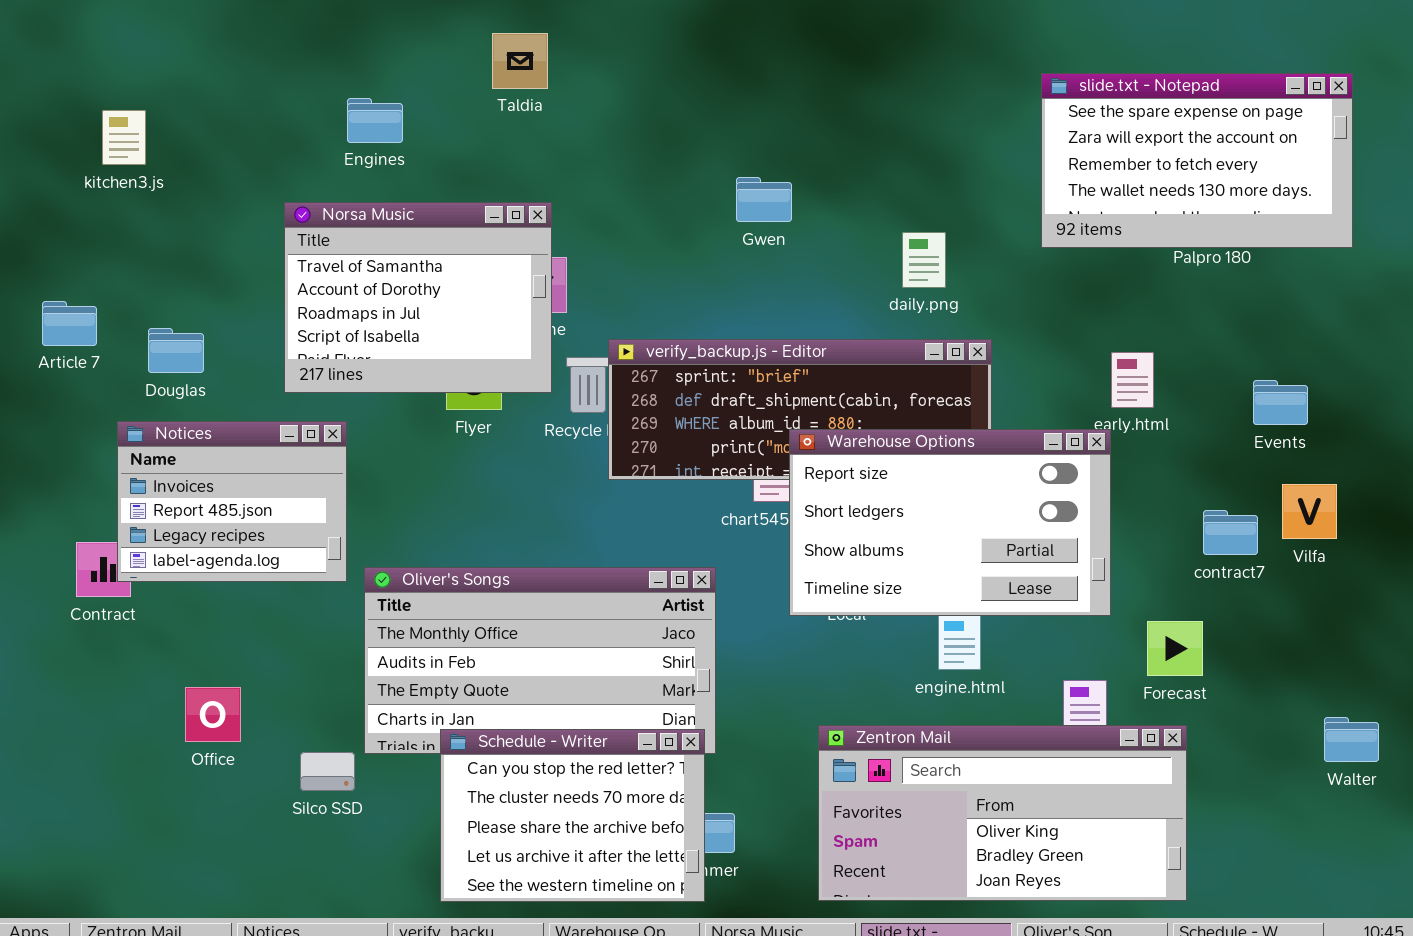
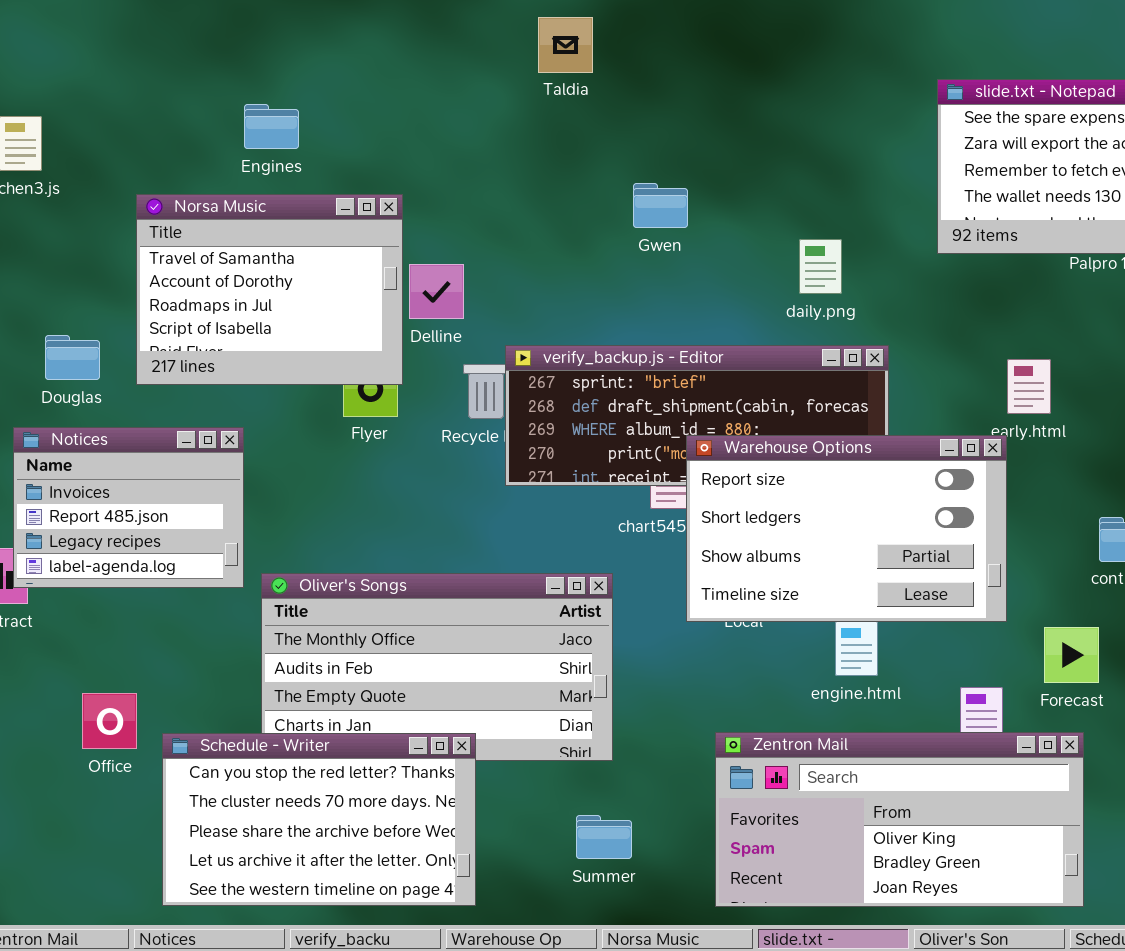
Taldia: [492,33,548,89] -> [538,17,593,73], moved
Norsa Music: [284,202,552,393] -> [136,194,403,385], moved
Schedule - Writer: [440,729,705,902] -> [162,733,476,906], moved, resized

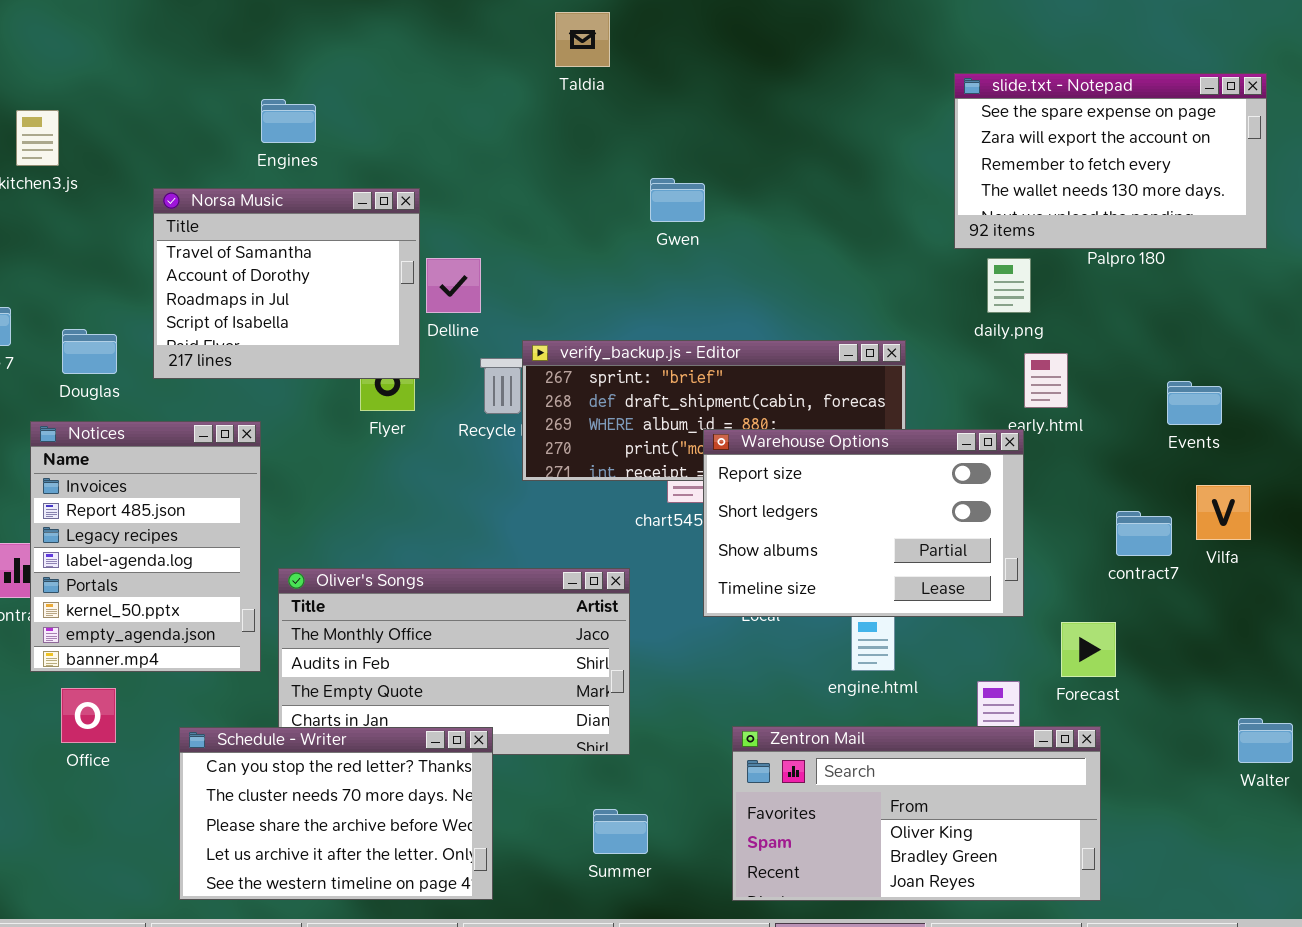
daily.png: [799,239,842,294] -> [987,258,1031,313], moved
Notices: [13,427,244,588] -> [30,421,261,672], resized
Office: [82,693,137,749] -> [61,688,116,743], moved

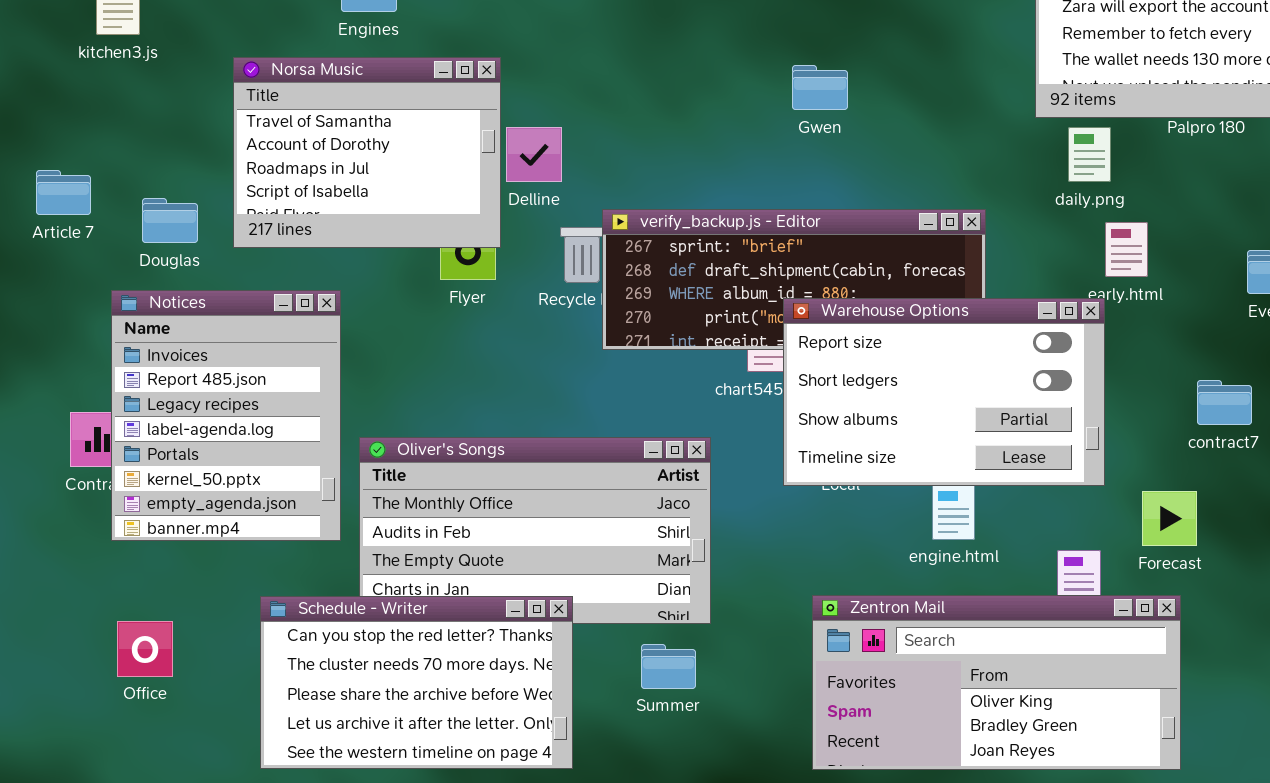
Gwen: [650,178,705,222] -> [792,65,848,110], moved
Office: [61,688,116,743] -> [117,621,173,677], moved
Summer: [593,809,648,854] -> [641,644,696,689], moved

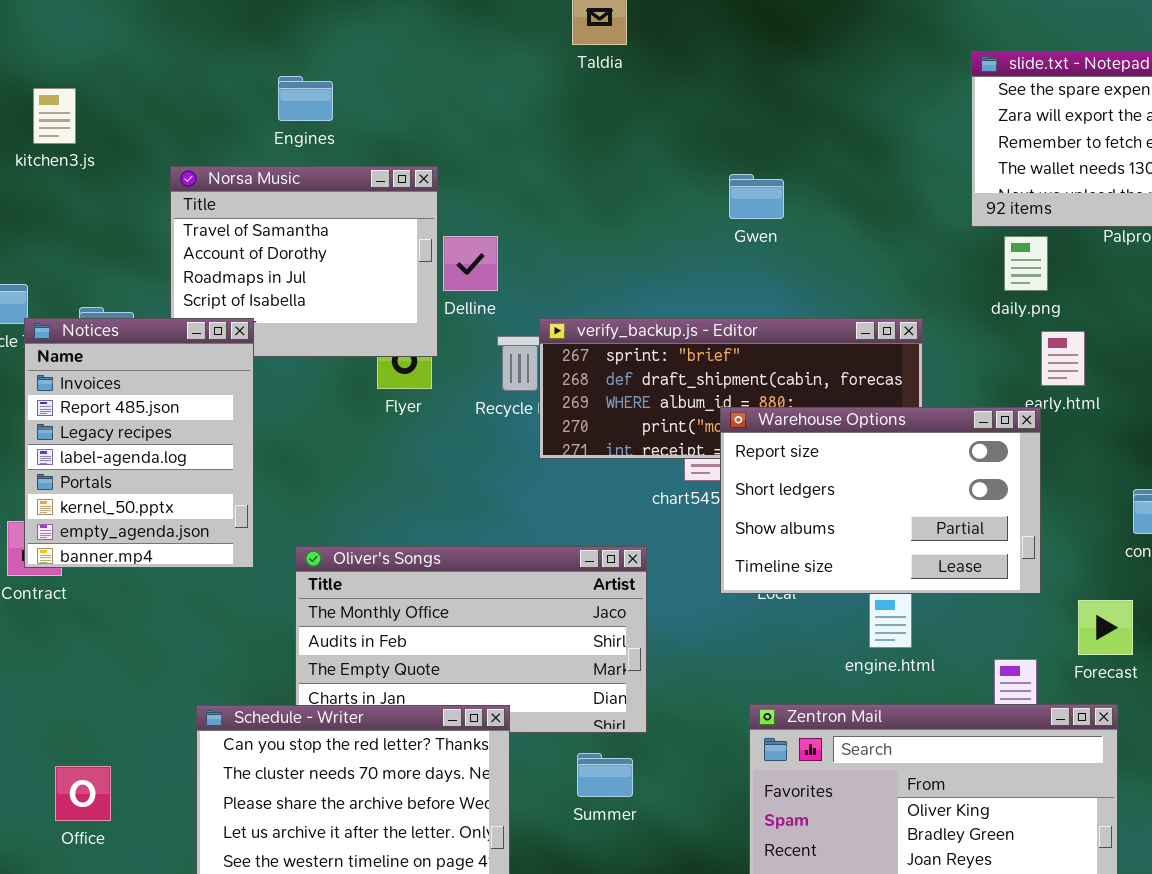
Notices: [111,290,341,541] -> [24,318,254,568], moved
Office: [117,621,173,677] -> [55,766,111,821], moved

